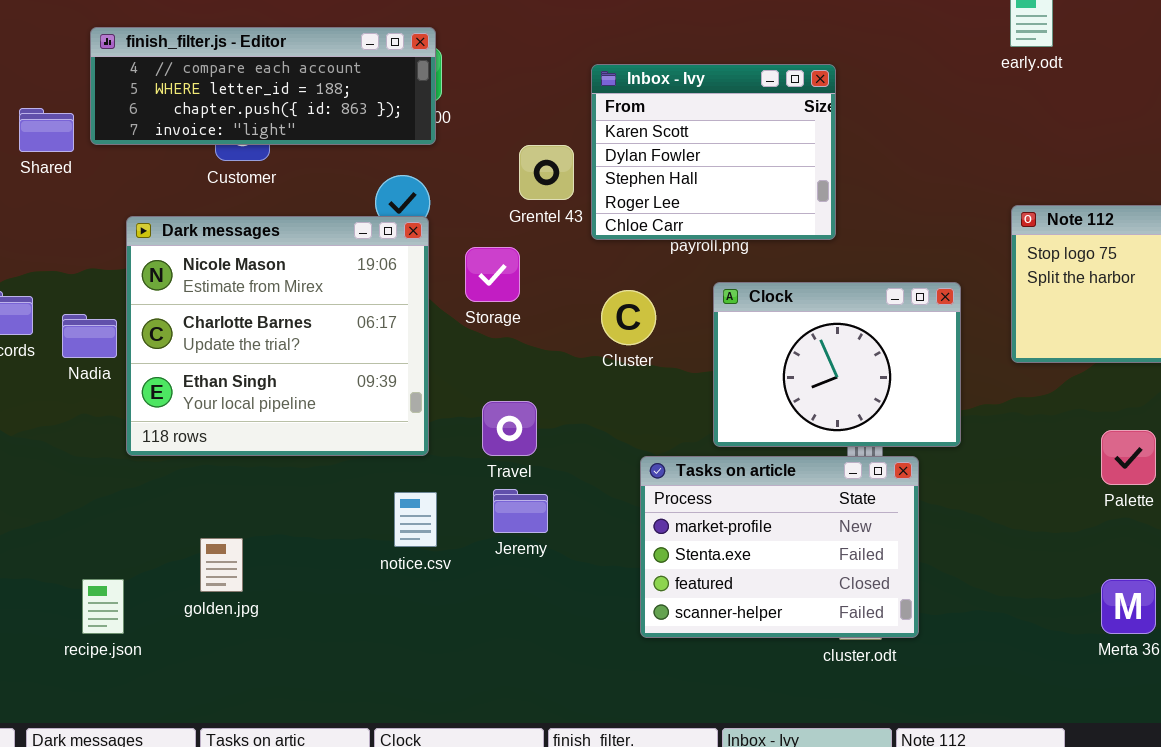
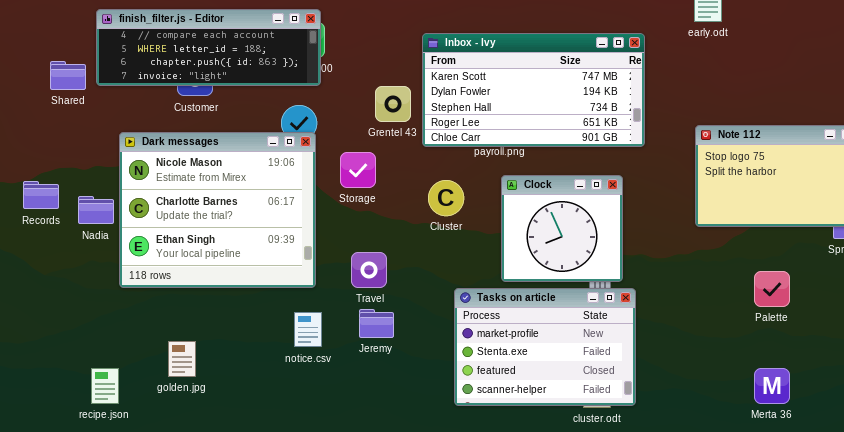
Inbox - Ivy: [591,64,836,240] -> [422,33,645,147], resized
Clock: [713,282,961,447] -> [501,175,623,282], resized

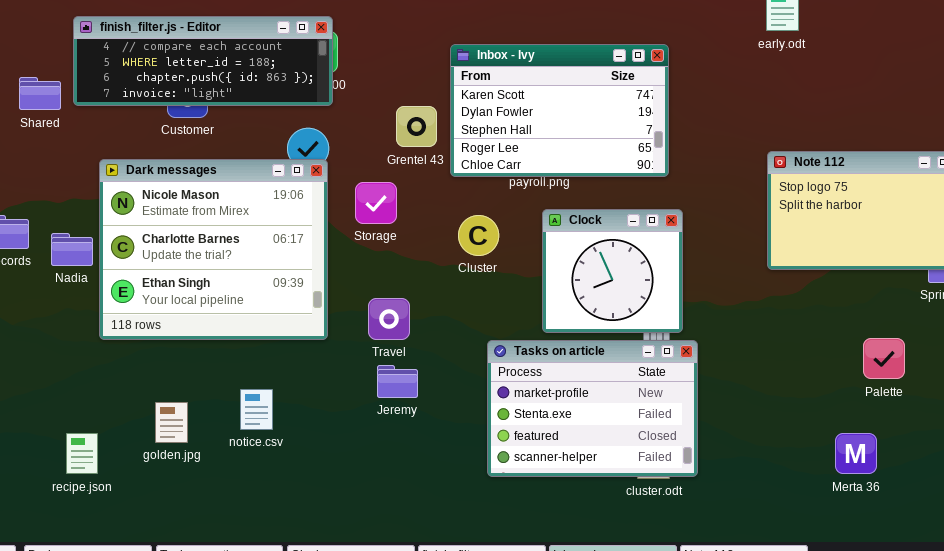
Inbox - Ivy: [422,33,645,147] -> [450,44,669,177], resized
Palette: [754,271,790,307] -> [863,338,905,379], moved
notice.csv: [294,312,322,347] -> [240,389,273,430], moved

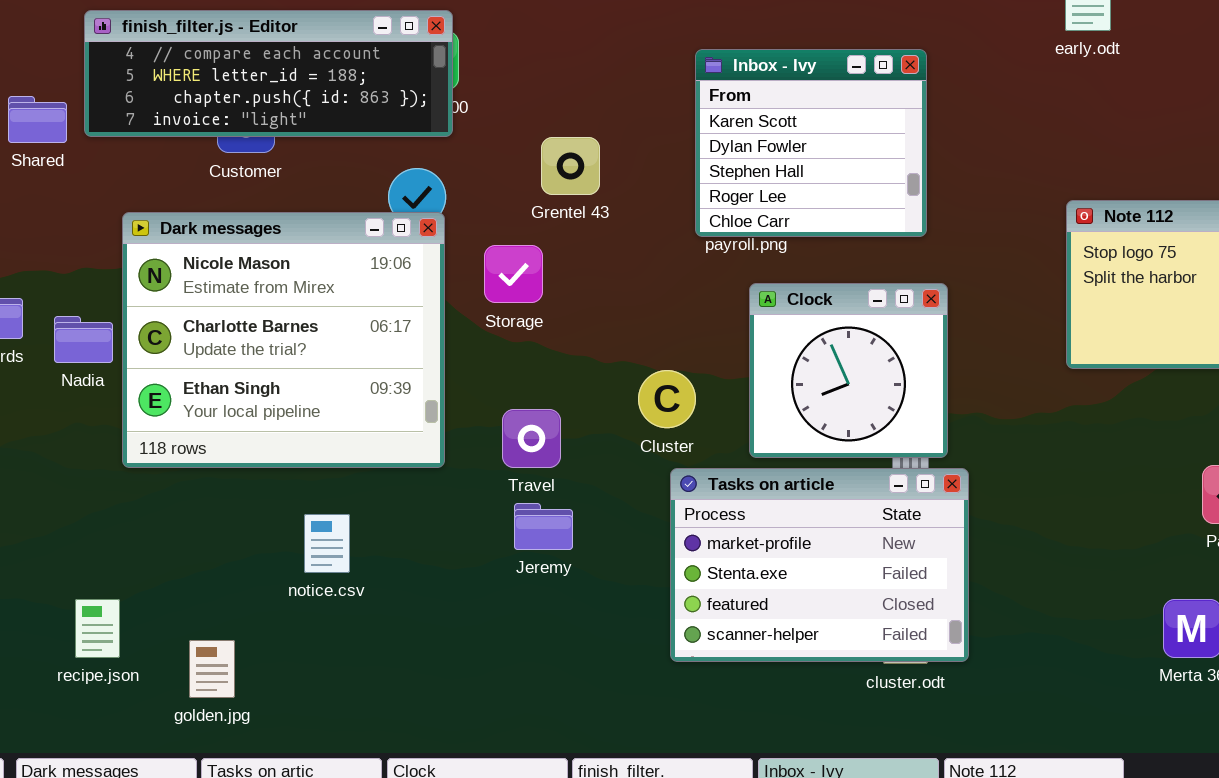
Inbox - Ivy: [450,44,669,177] -> [695,49,927,237], resized
Cluster: [458,215,499,256] -> [638,370,696,428], moved
notice.csv: [240,389,273,430] -> [304,514,350,573], moved
golden.jpg: [155,402,188,443] -> [189,640,235,698], moved

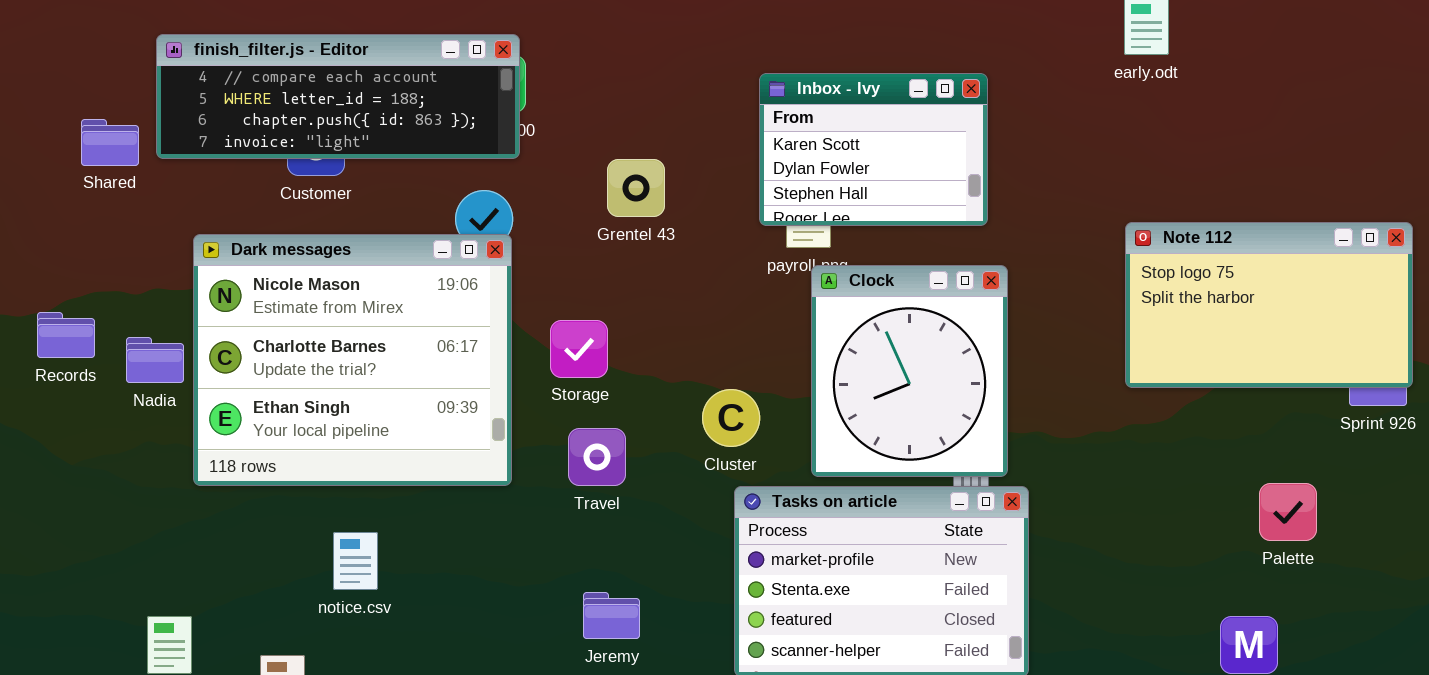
Inbox - Ivy: [695,49,927,237] -> [759,73,988,226], resized
Storage: [484,245,543,303] -> [550,320,608,378], moved
Clock: [749,283,948,458] -> [811,265,1008,477], resized
Jeremy: [514,503,573,550] -> [583,592,640,639], moved
notice.csv: [304,514,350,573] -> [333,532,378,590], moved

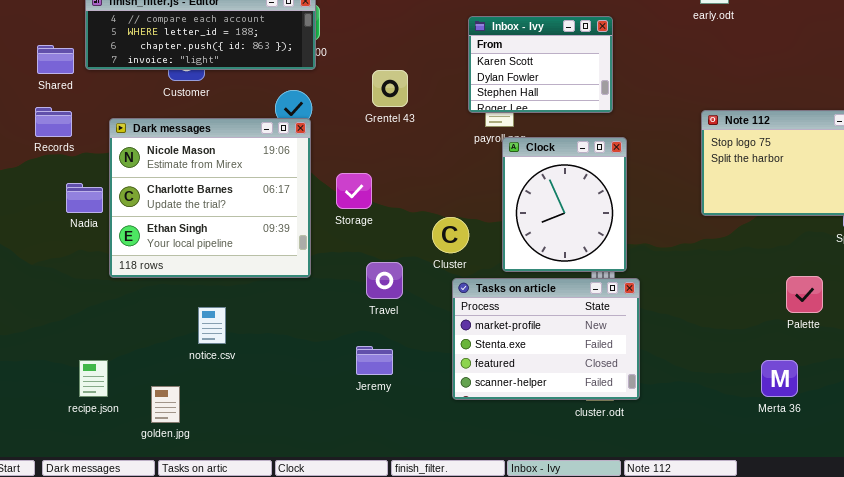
Records: [37,312,95,358] -> [35,107,72,137], moved
Travel: [568,428,626,486] -> [366,262,403,299], moved

